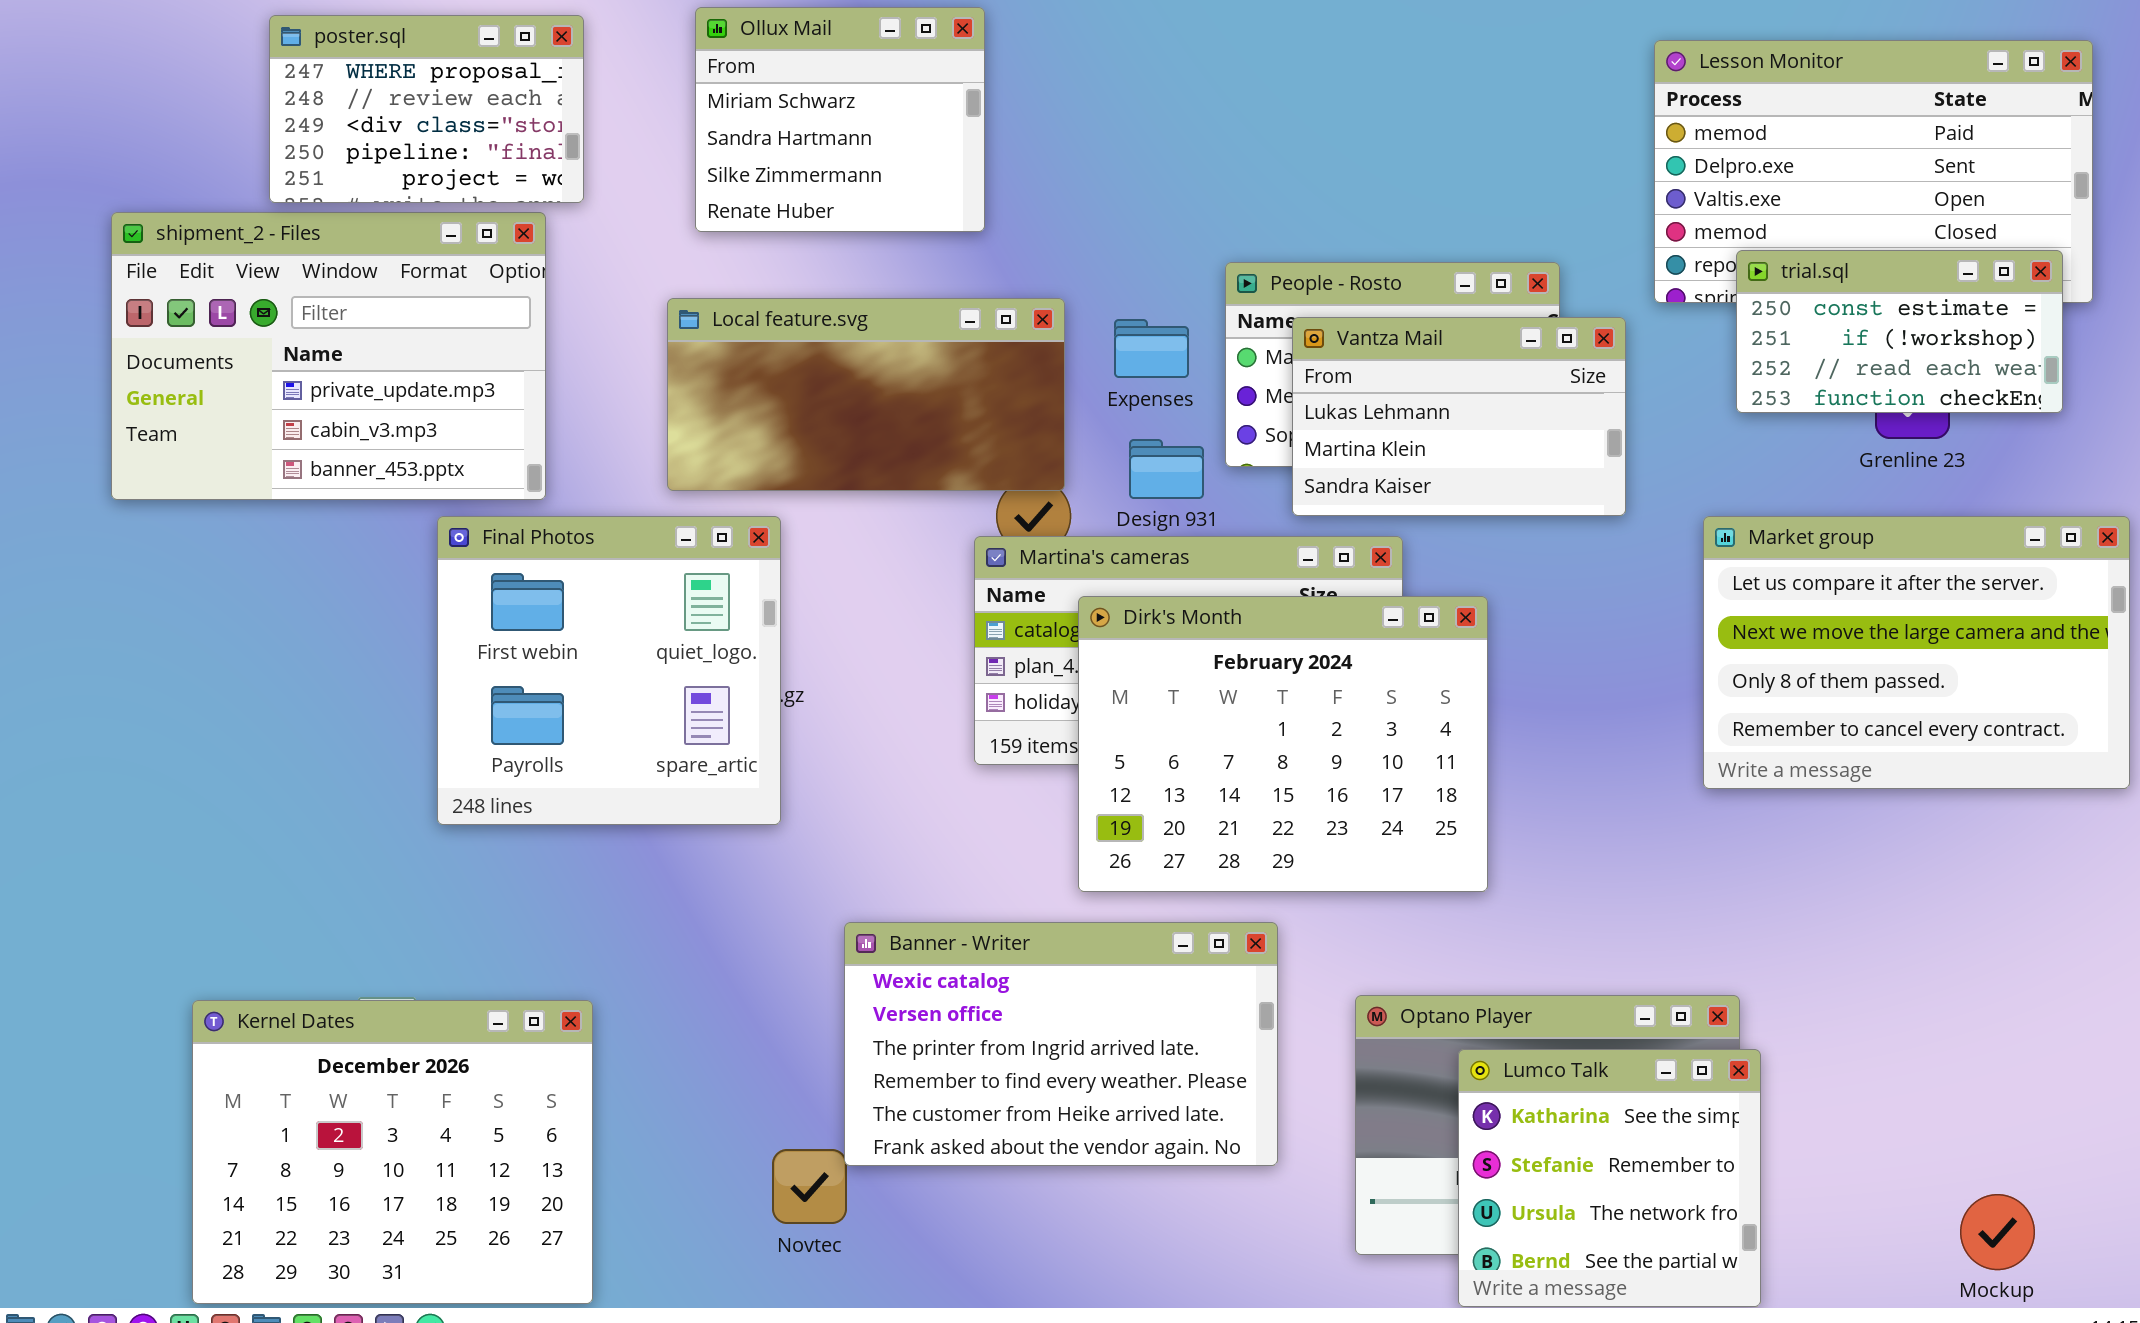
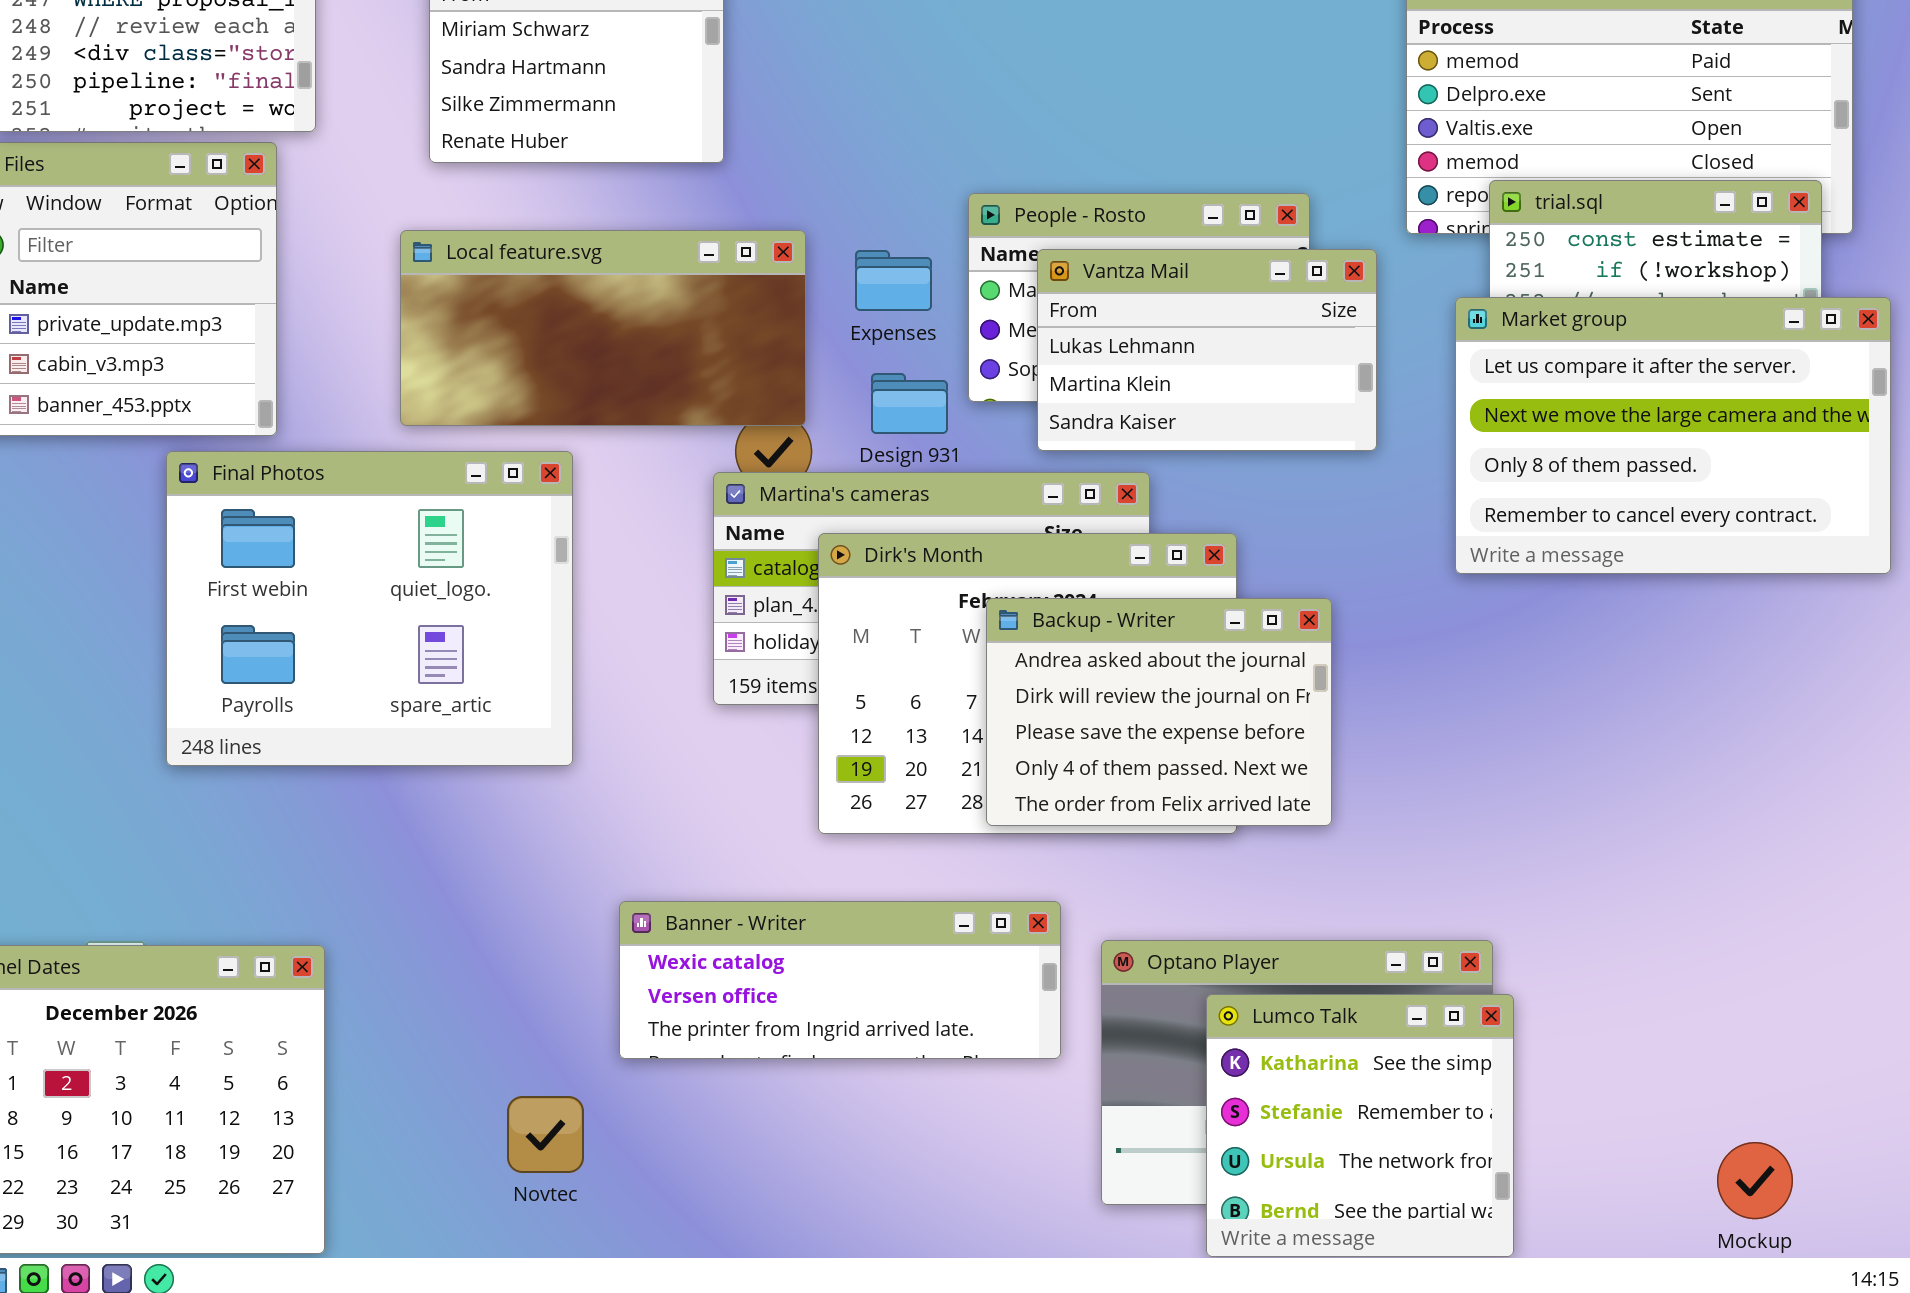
Final Photos: [437,516,781,825] -> [166,451,573,766], resized
Market group: [1703,516,2130,789] -> [1455,297,1891,574], moved
Backup - Writer: none -> [986,598,1332,826], opened
Banner - Writer: [844,922,1278,1166] -> [619,901,1061,1059], moved, resized

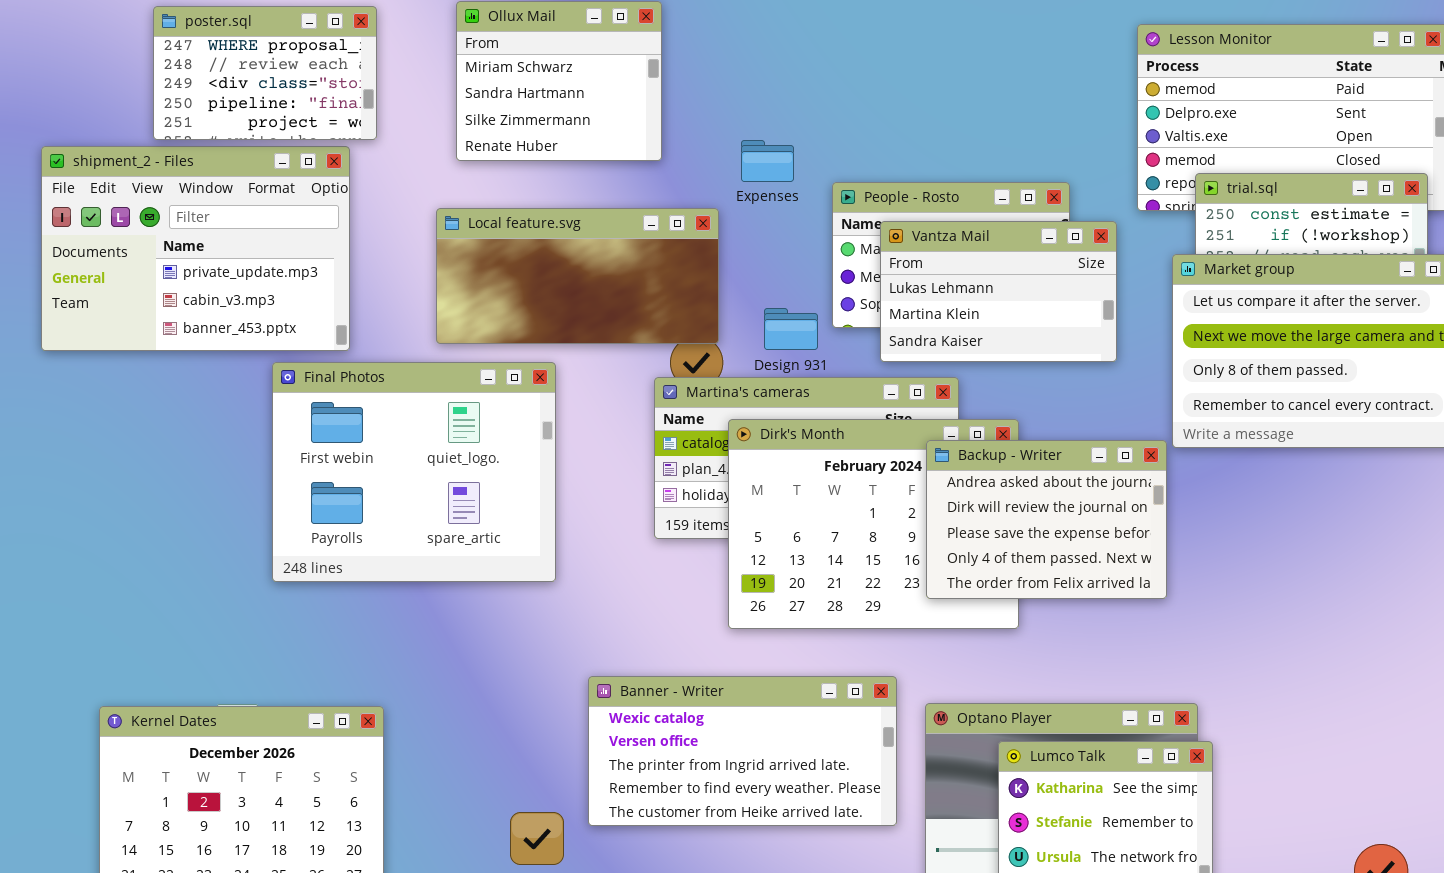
Expenses: [855,250,932,311] -> [741,140,794,182], moved
Backup - Writer: [986,598,1332,826] -> [926,440,1167,599], moved
Banner - Writer: [619,901,1061,1059] -> [588,676,897,826], resized

